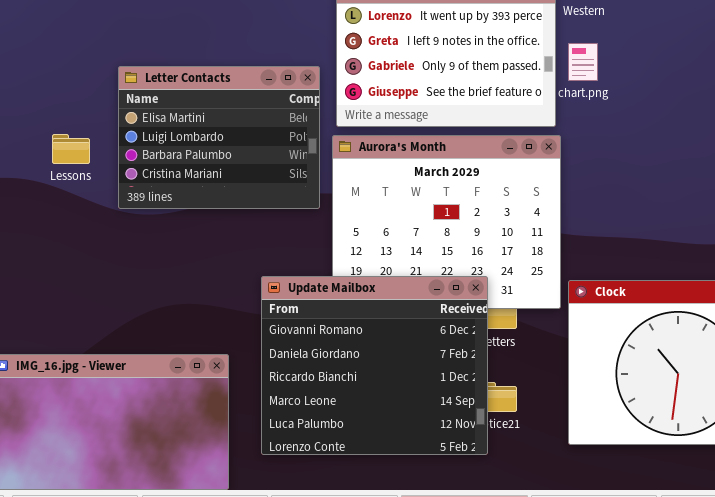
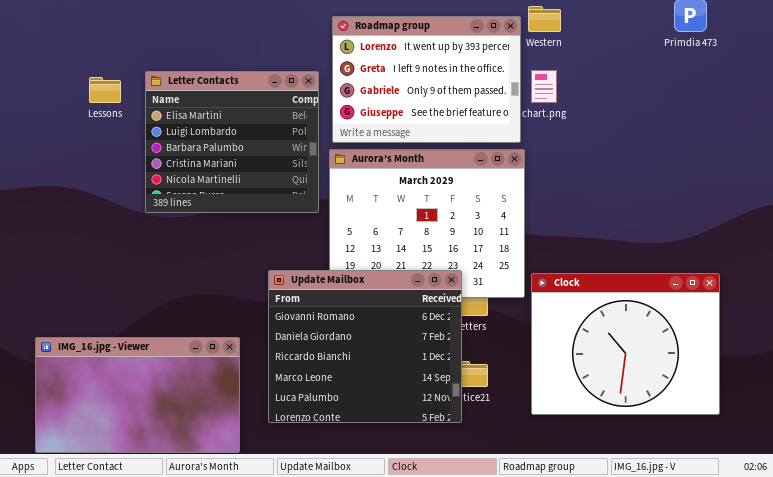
Letter Contacts: [118,66,320,209] -> [145,71,319,213], resized
Lessons: [52,134,90,164] -> [89,77,121,103], moved

